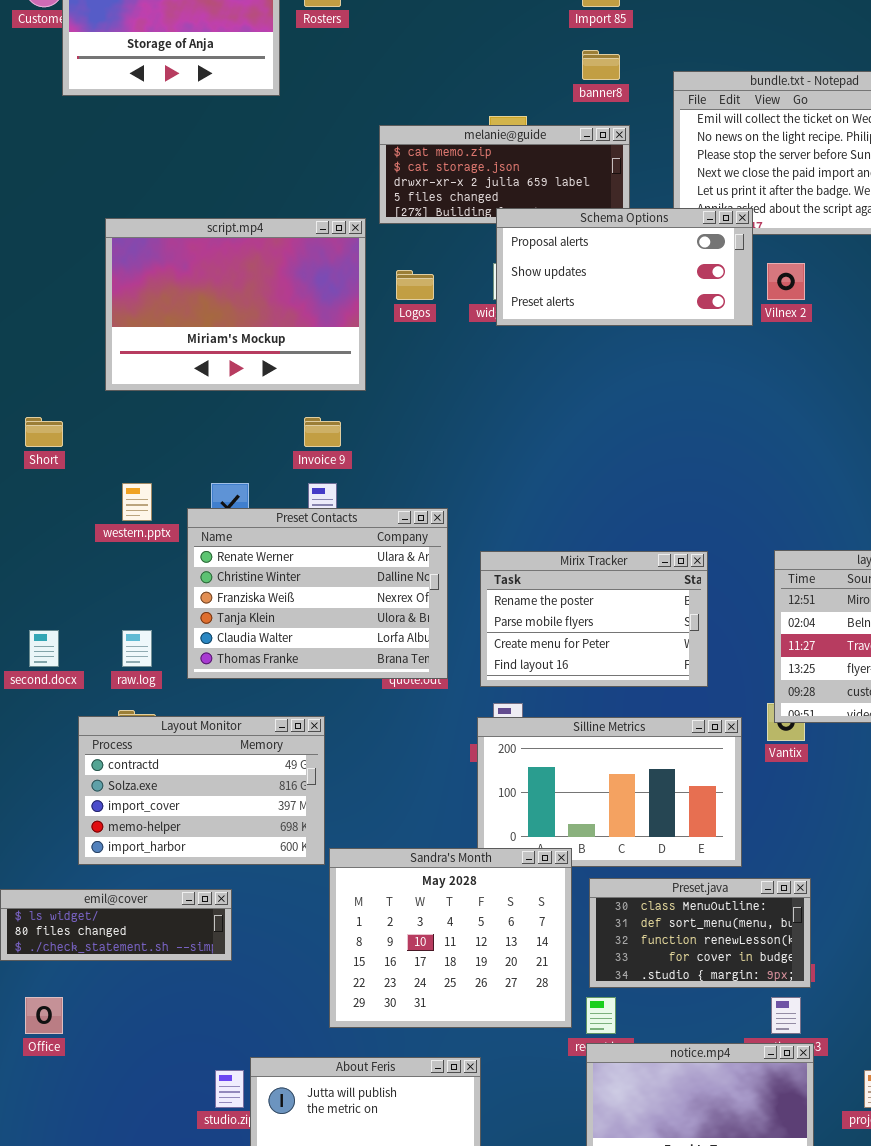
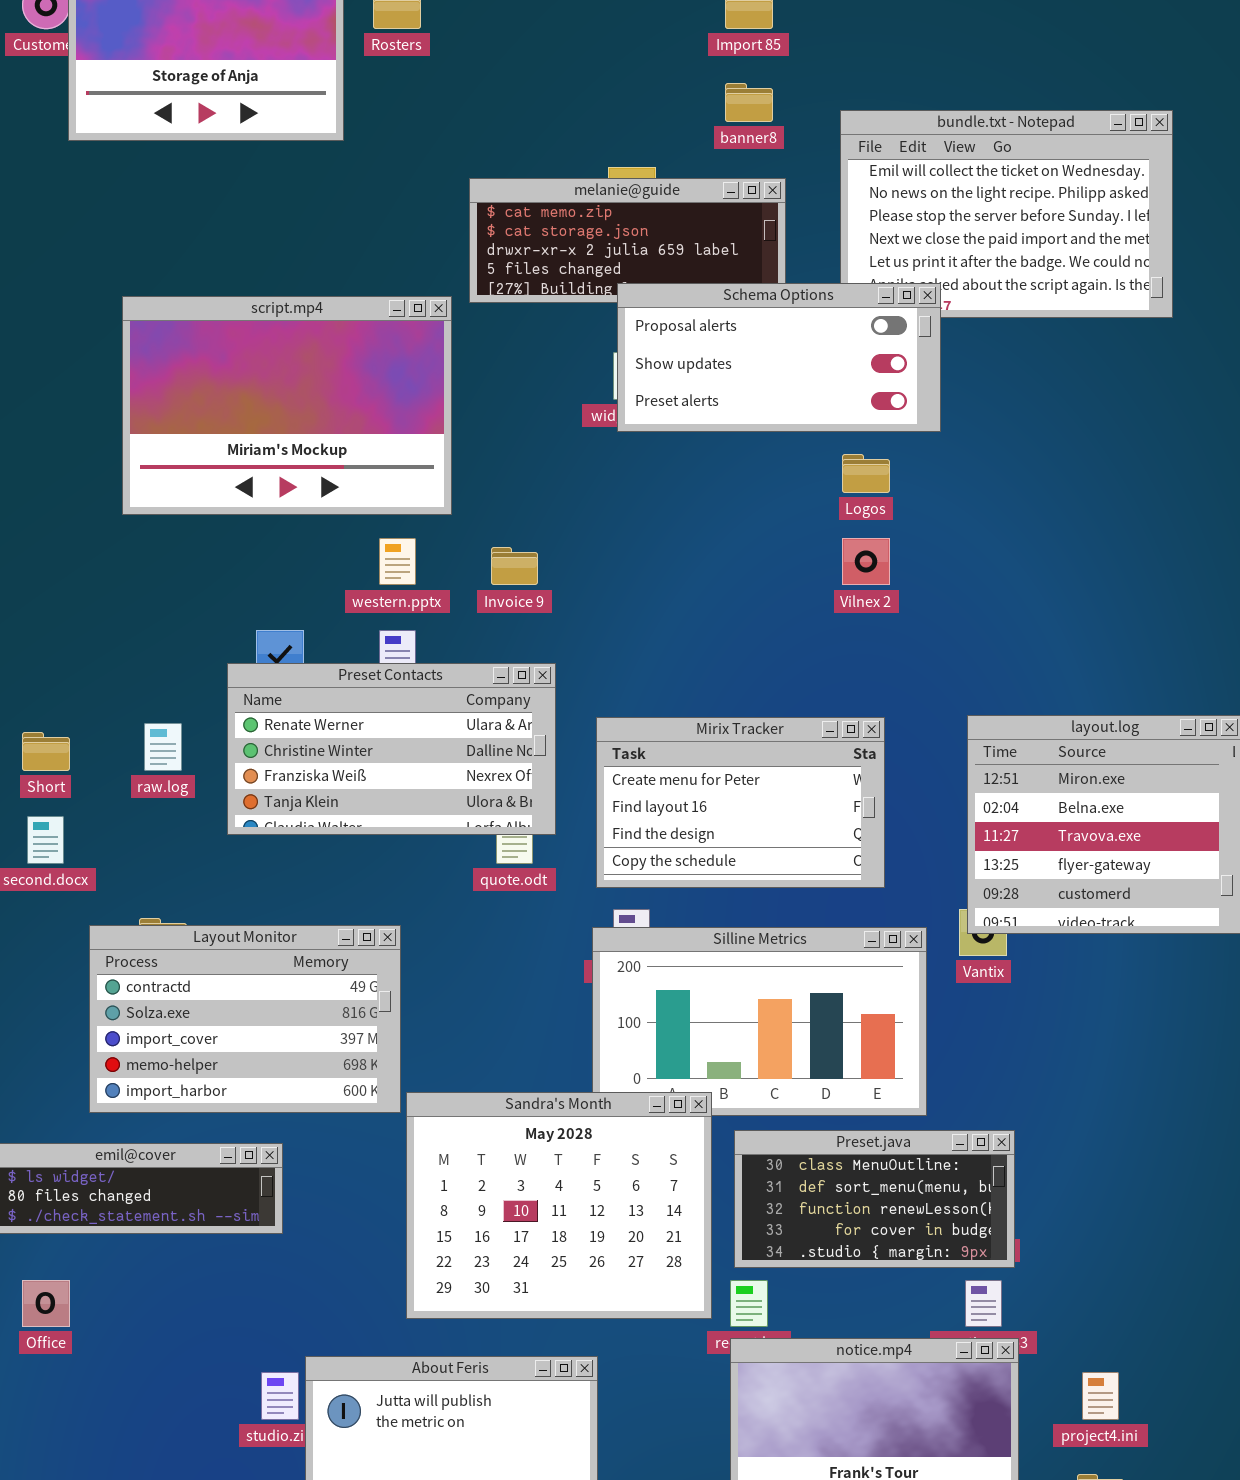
Vilnex 2: [767,263,805,300] -> [842,538,890,585], moved
Logos: [396,270,434,300] -> [842,454,890,493], moved
Short: [25,417,63,447] -> [22,732,70,771], moved
Invoice 9: [304,417,341,447] -> [491,547,538,585], moved
western.pptx: [122,483,152,521] -> [379,538,416,585], moved
Preset Contacts: [187,508,448,679] -> [227,663,556,835], resized
Mirix Tracker: [480,551,708,687] -> [596,717,885,888], scrolled down 2 rows
raw.log: [122,630,152,667] -> [144,723,182,771], moved

